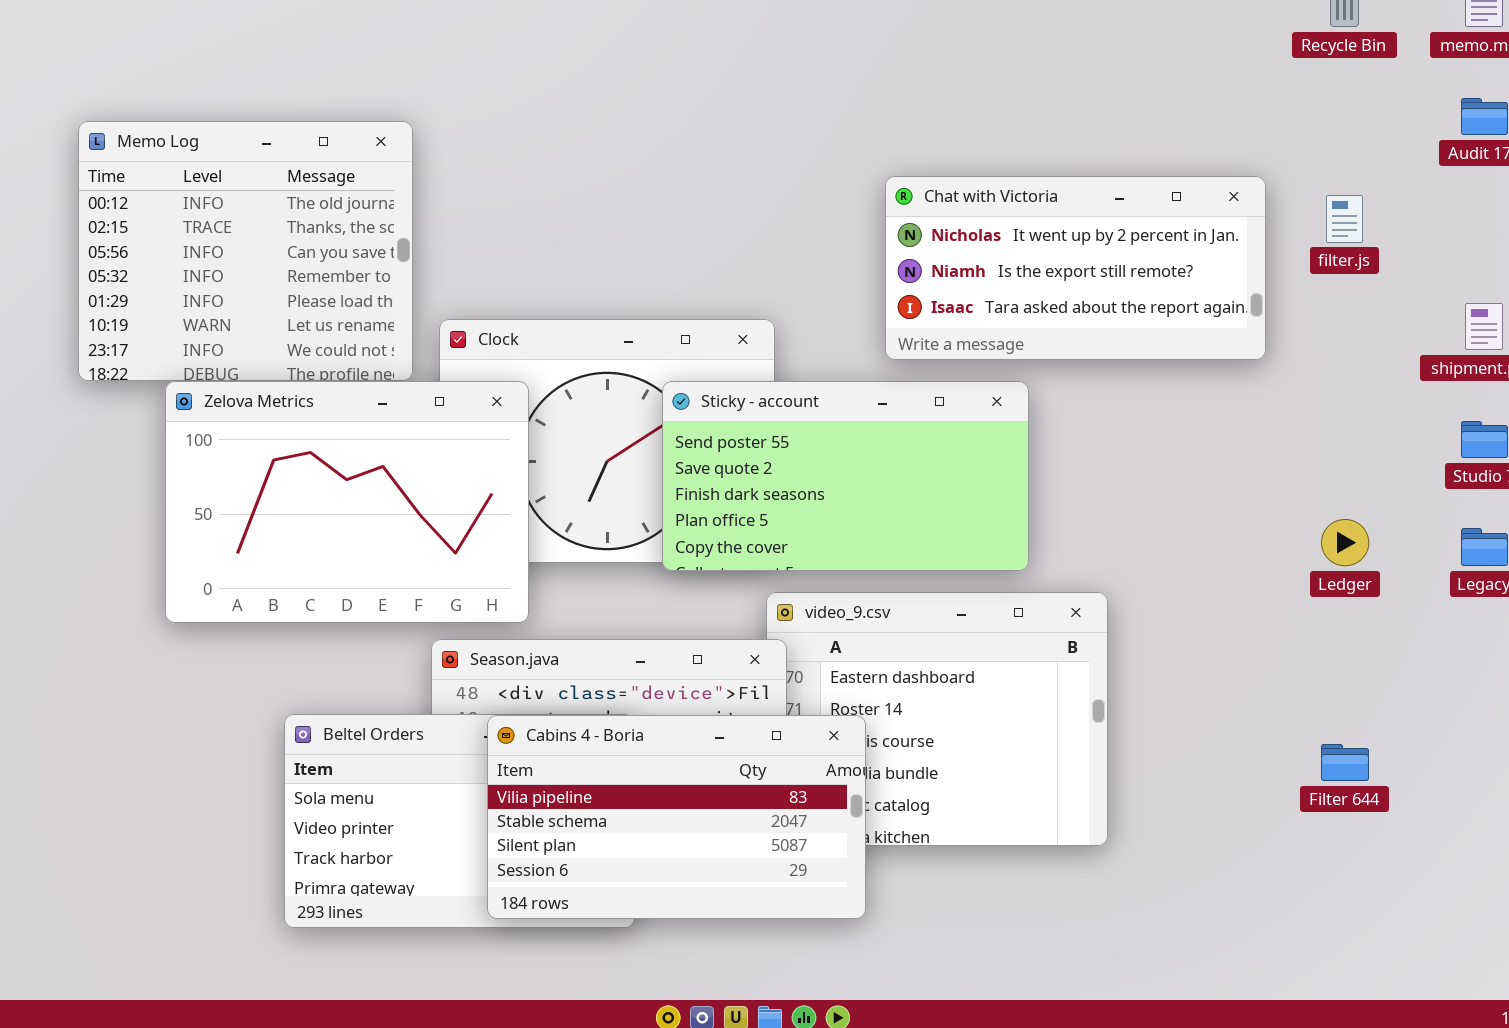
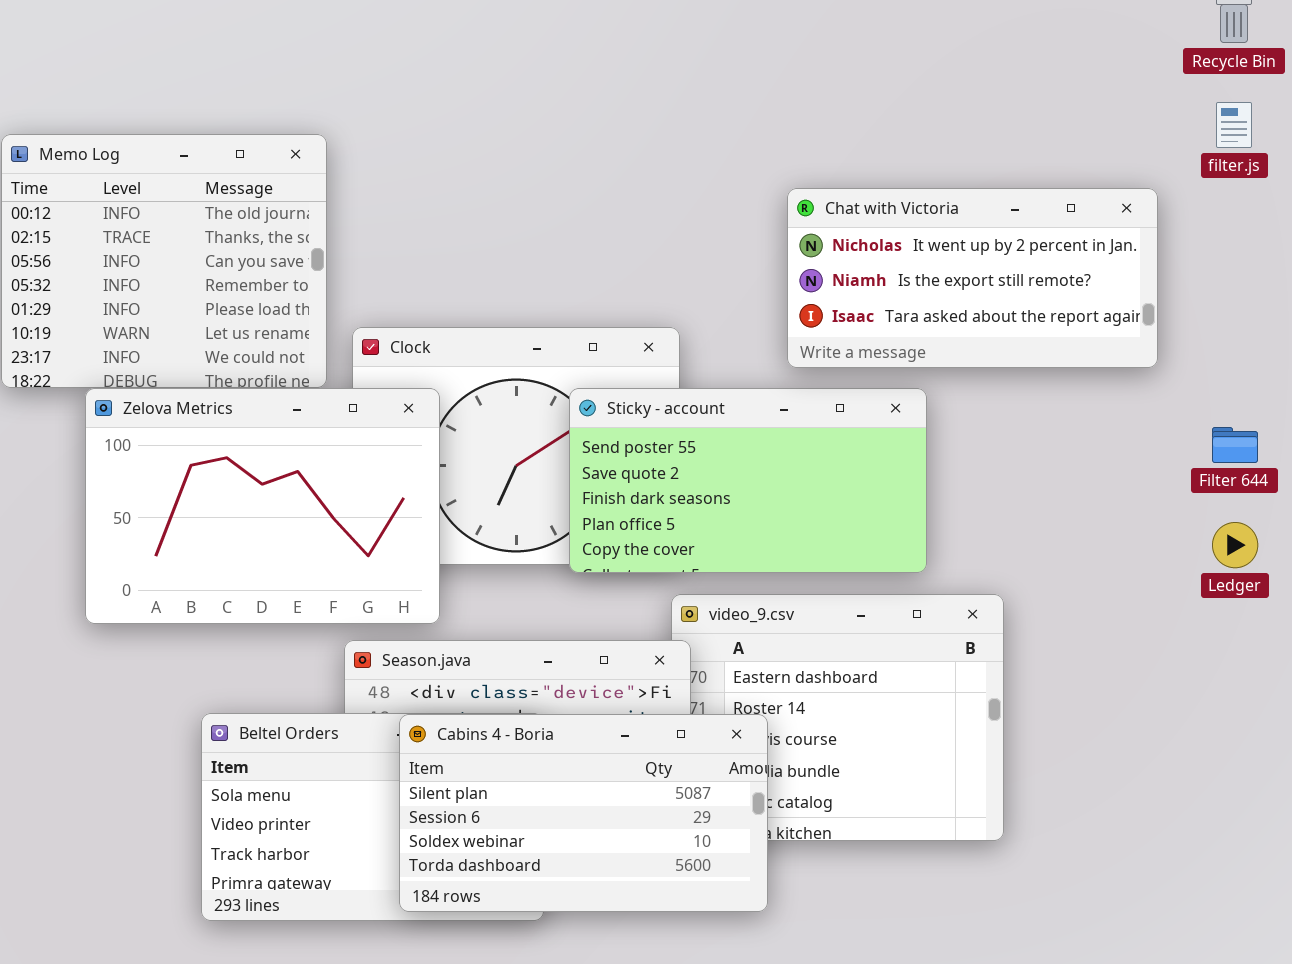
filter.js: [1326,195,1363,243] -> [1216,102,1252,148], moved
Cabins 4 - Boria: [487,715,866,919] -> [399,714,768,912], scrolled down 2 rows
Filter 644: [1321,744,1369,781] -> [1212,427,1258,463], moved

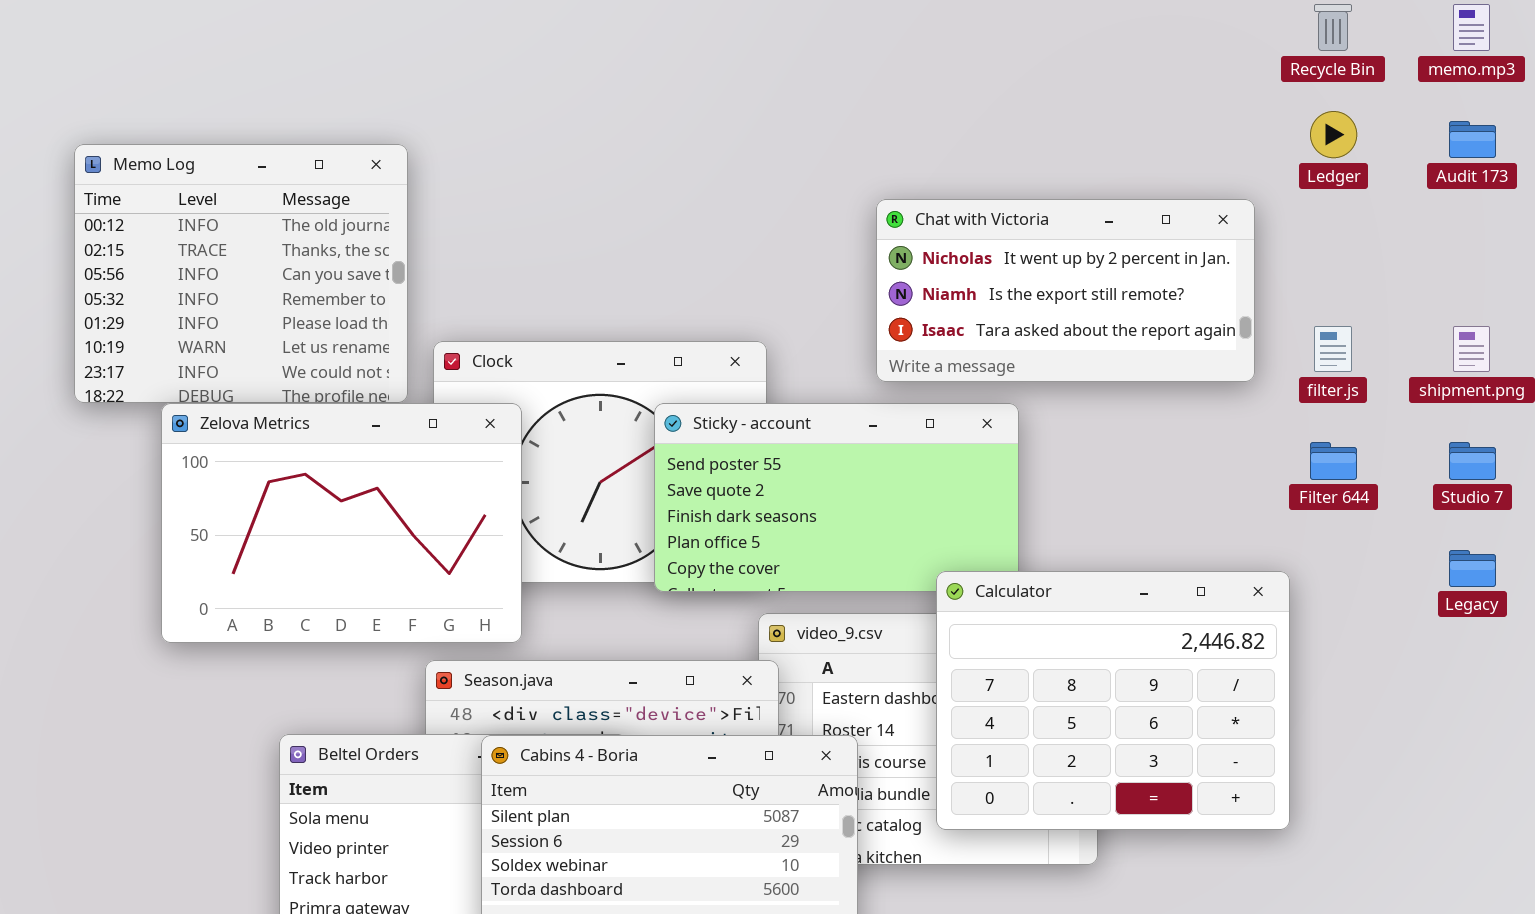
filter.js: [1216,102,1252,148] -> [1314,326,1352,372], moved
Ledger: [1212,522,1258,568] -> [1310,111,1357,158], moved
Calculator: none -> [936,571,1290,830], opened

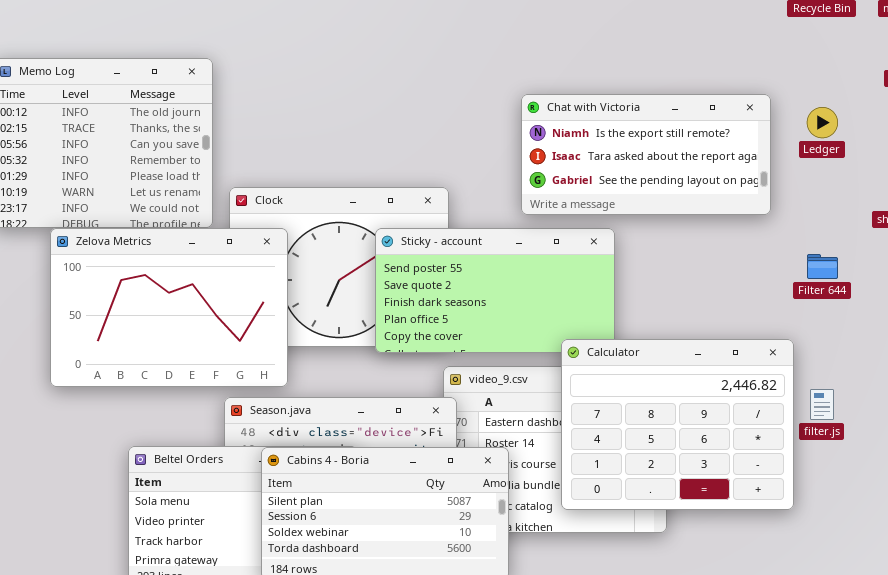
Ledger: [1310,111,1357,158] -> [807,107,838,138], moved
Chat with Victoria: [876,199,1255,382] -> [521,94,771,215], scrolled down 1 row
filter.js: [1314,326,1352,372] -> [810,389,834,420], moved

